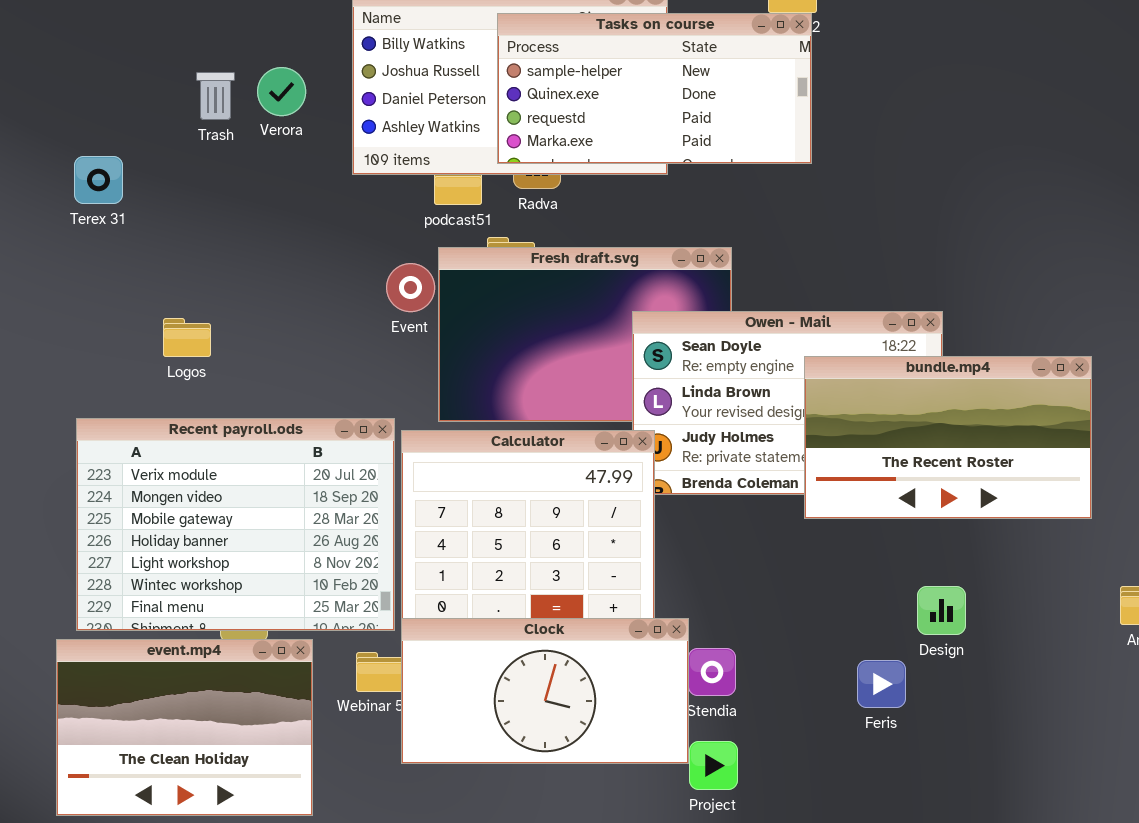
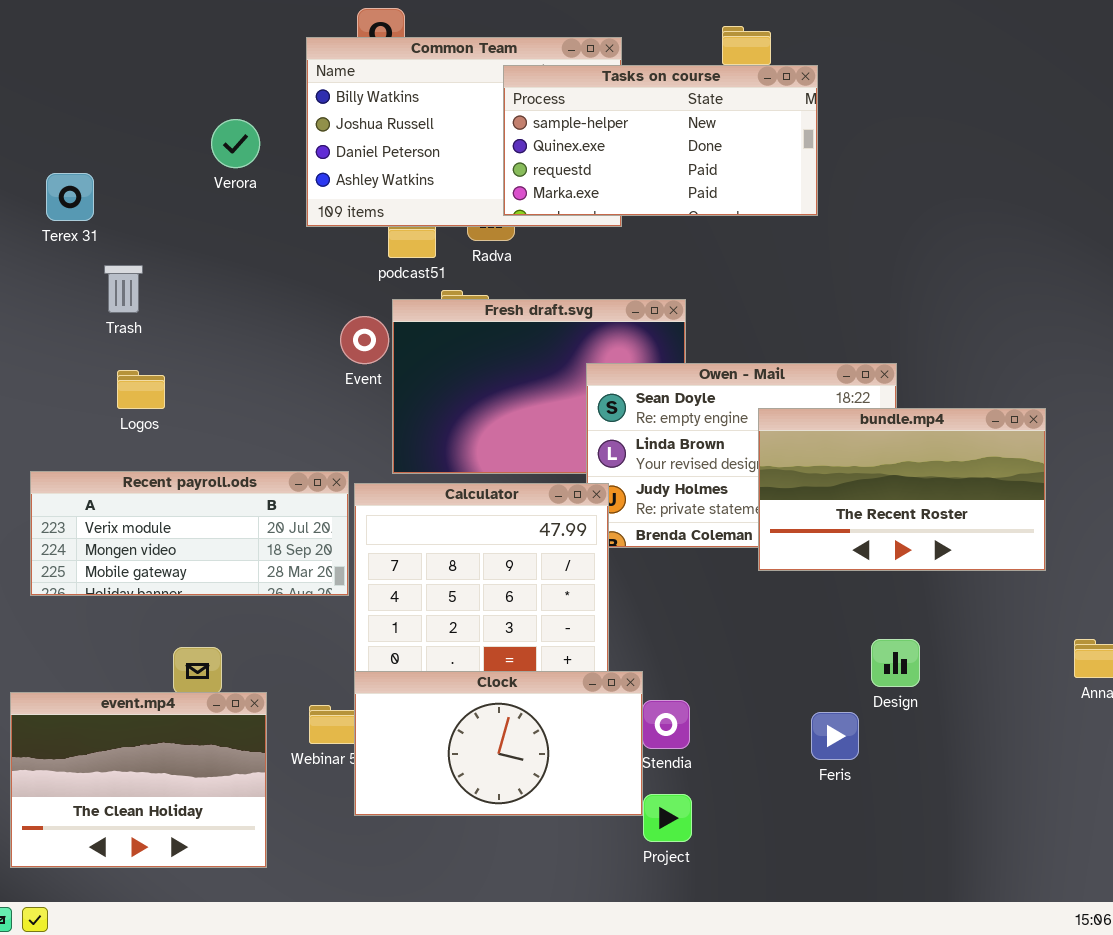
Tasks on course: [497,13,812,164] -> [503,65,818,216], moved
Trash: [196,72,235,120] -> [104,265,143,313], moved
Terex 31: [74,156,123,204] -> [46,173,94,221], moved
Recent payroll.ods: [76,418,395,631] -> [30,471,349,596], resized

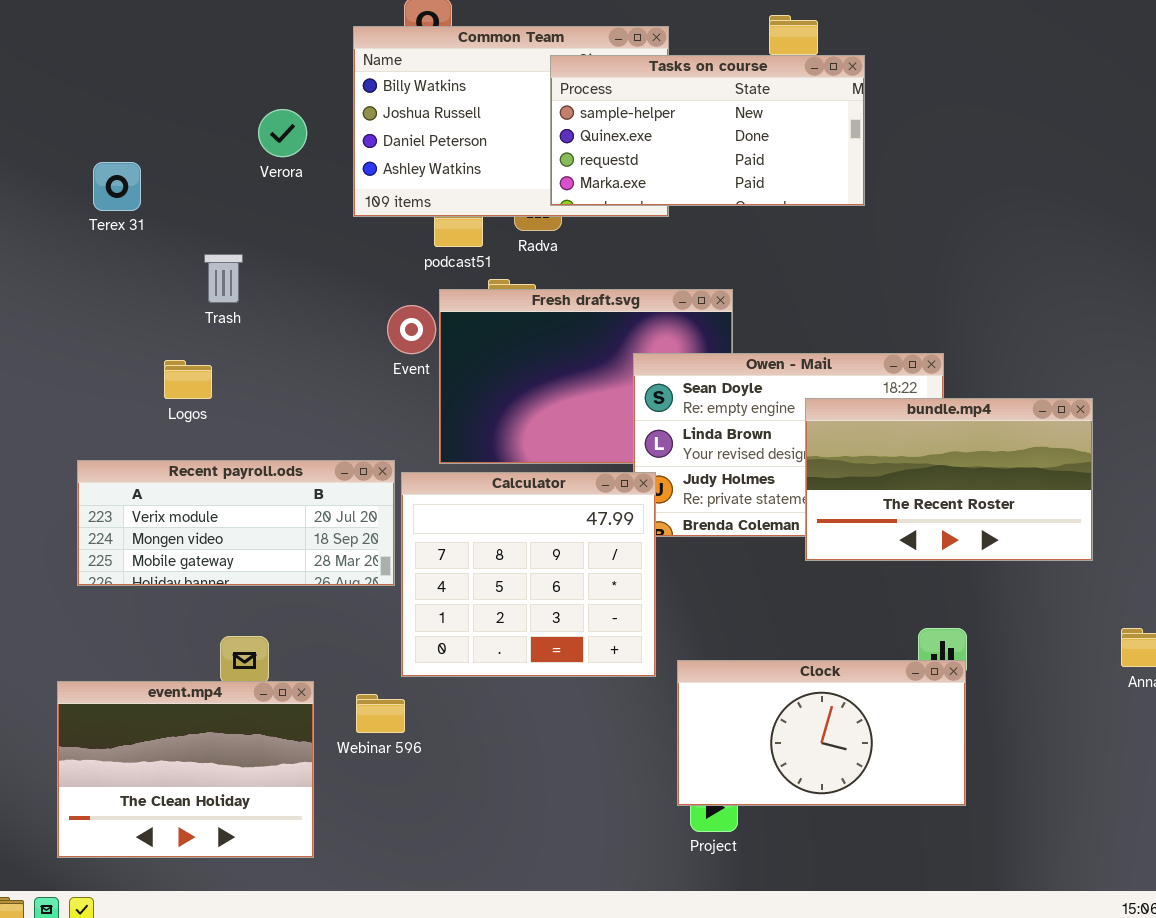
Trash: [104,265,143,313] -> [204,254,243,303], moved
Clock: [354,671,643,816] -> [677,660,966,806], moved

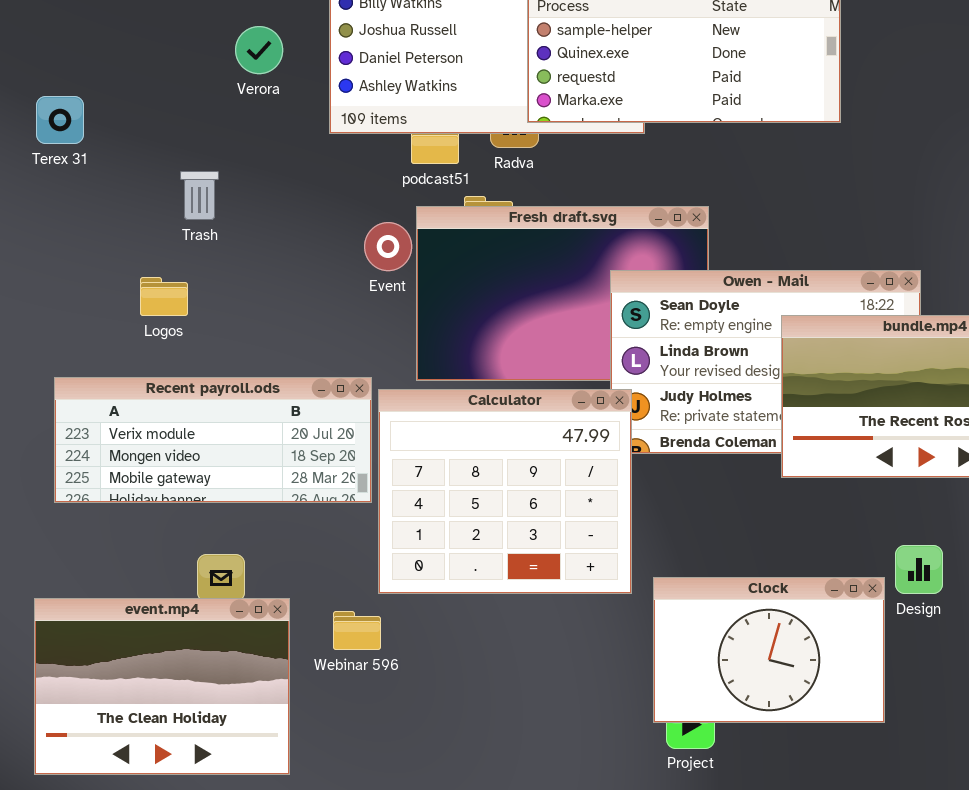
Terex 31: [93,162,141,211] -> [36,96,84,144], moved
Clock: [677,660,966,806] -> [653,577,885,723], resized

